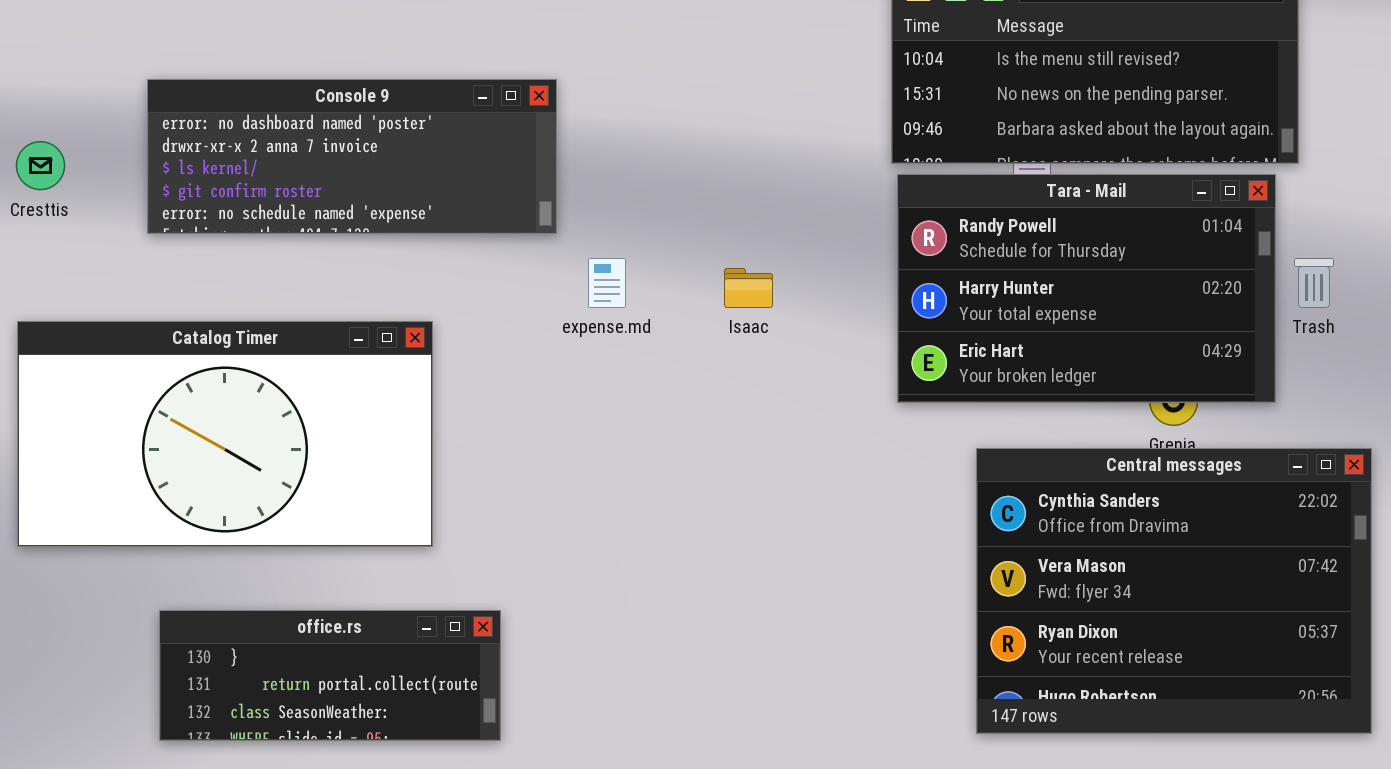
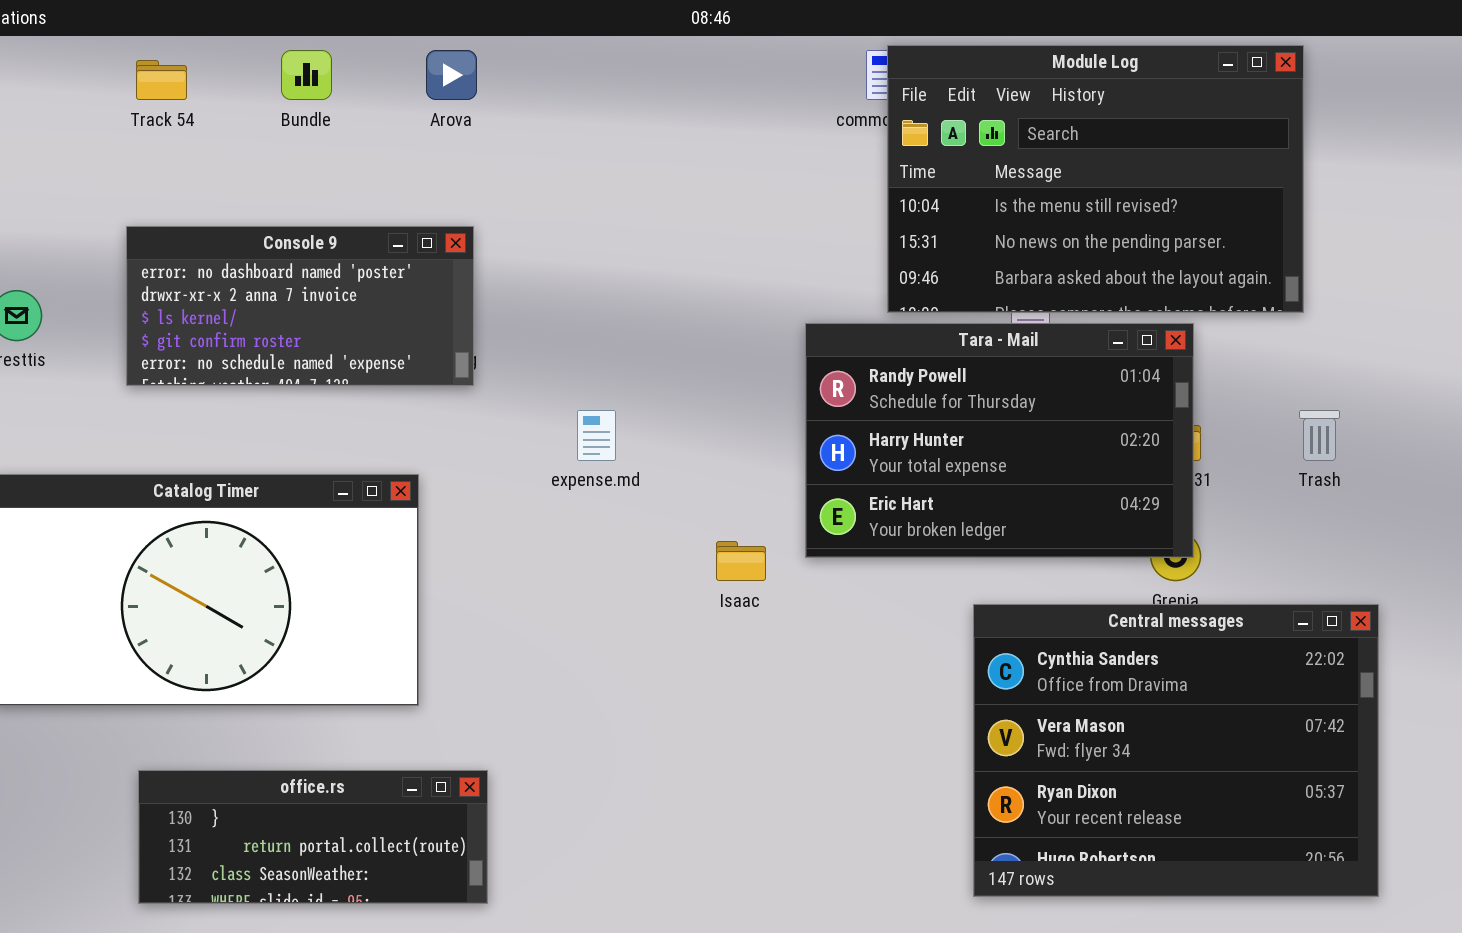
Console 9: [147,79,557,234] -> [126,226,474,386], resized
Tara - Mail: [897,174,1276,403] -> [805,323,1194,558], moved
Isaac: [724,268,773,308] -> [716,541,766,581], moved

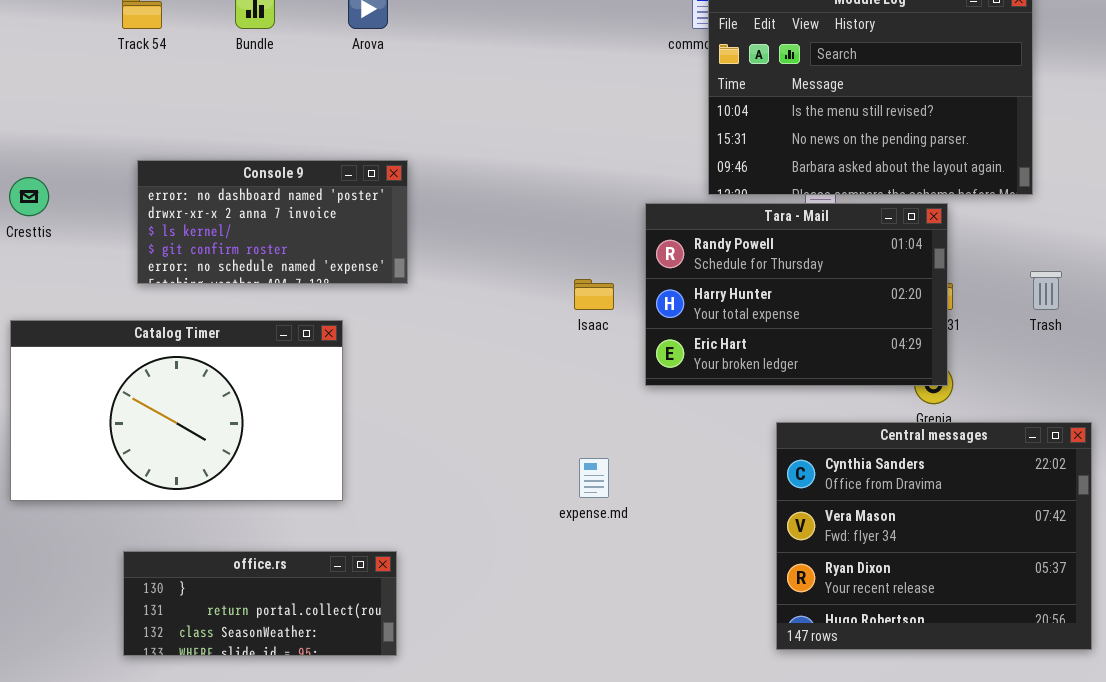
Console 9: [126,226,474,386] -> [137,160,408,284], moved
expense.md: [577,410,616,461] -> [579,458,609,498], moved
Isaac: [716,541,766,581] -> [574,279,614,310], moved

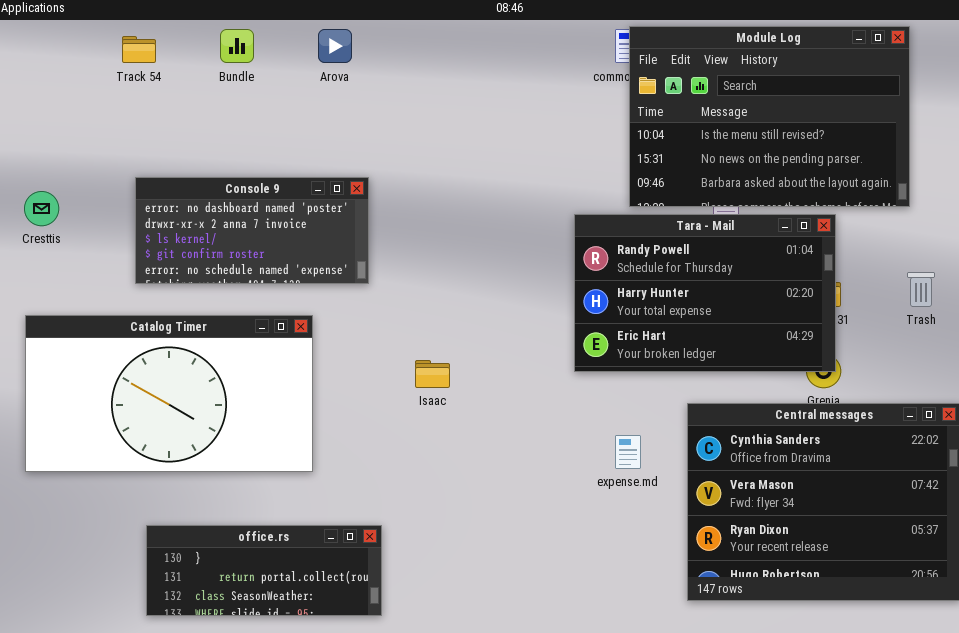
Isaac: [574,279,614,310] -> [415,360,450,388], moved
expense.md: [579,458,609,498] -> [615,435,641,469], moved
office.rs: [123,551,397,656] -> [146,525,382,616], moved

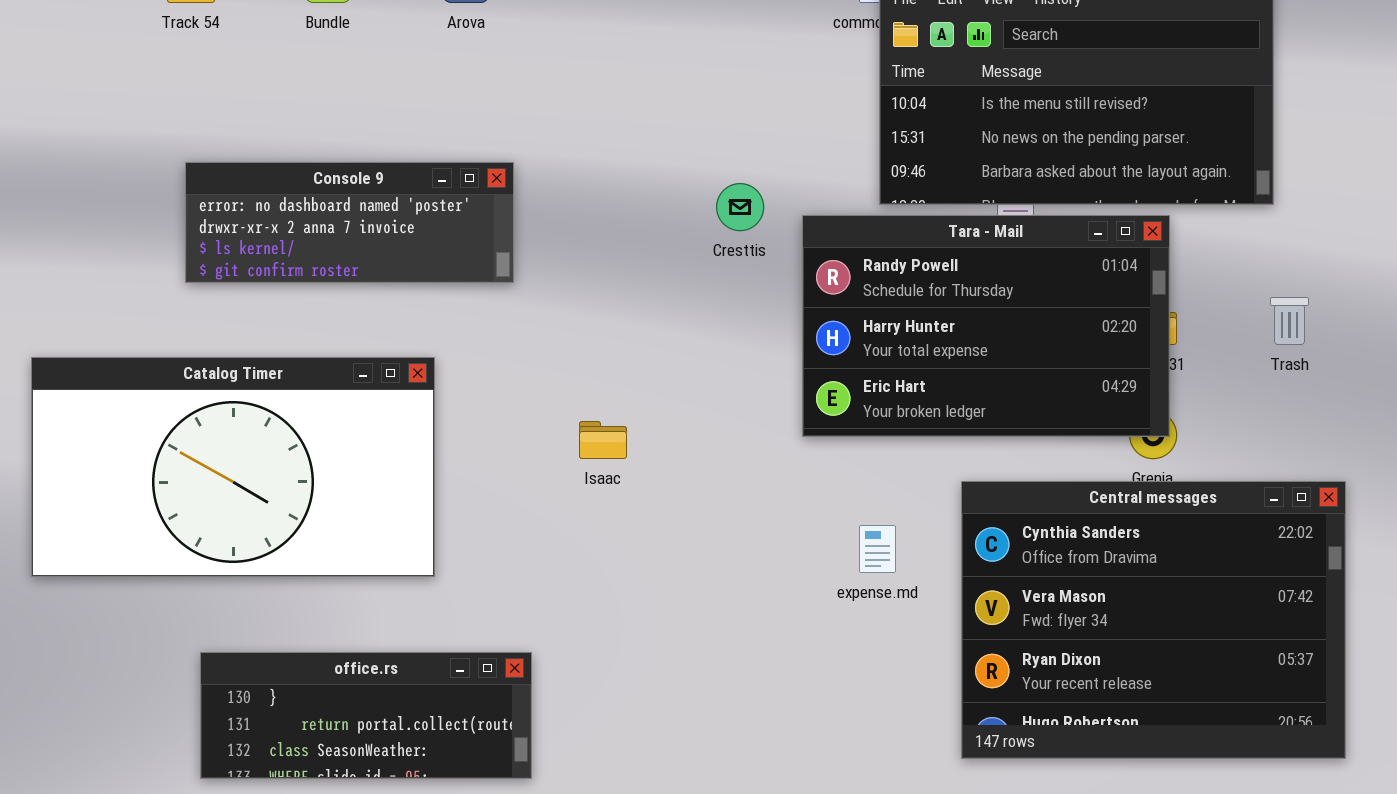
Console 9: [135,177,369,284] -> [185,162,514,283], resized
Cresttis: [24,191,59,226] -> [716,183,764,231], moved

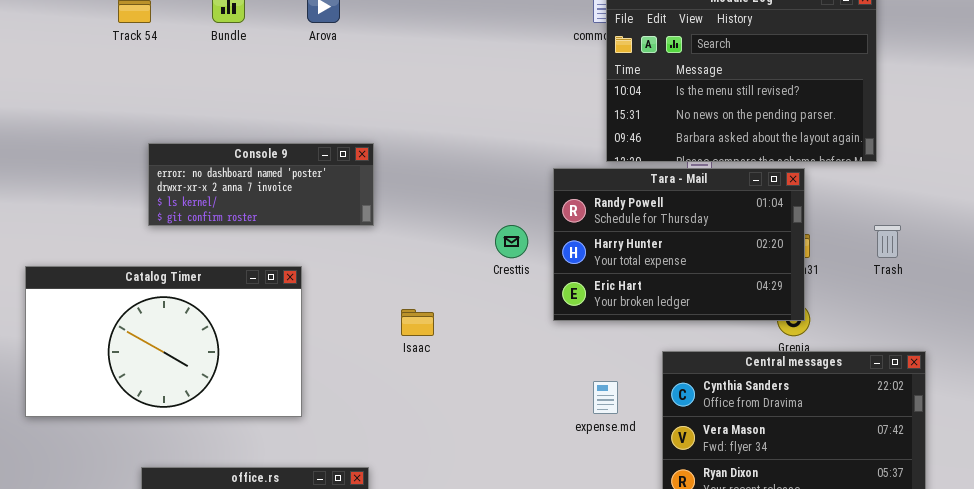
Console 9: [185,162,514,283] -> [148,143,374,226], moved
Cresttis: [716,183,764,231] -> [495,225,528,258], moved

